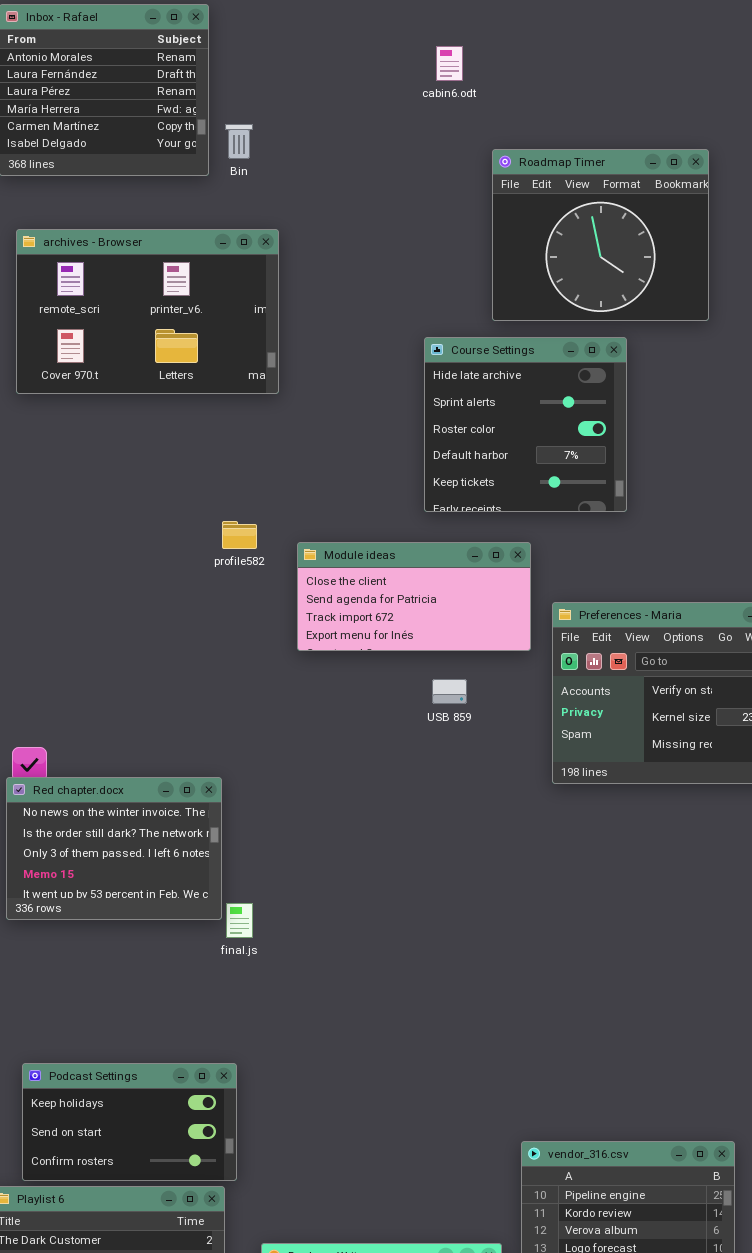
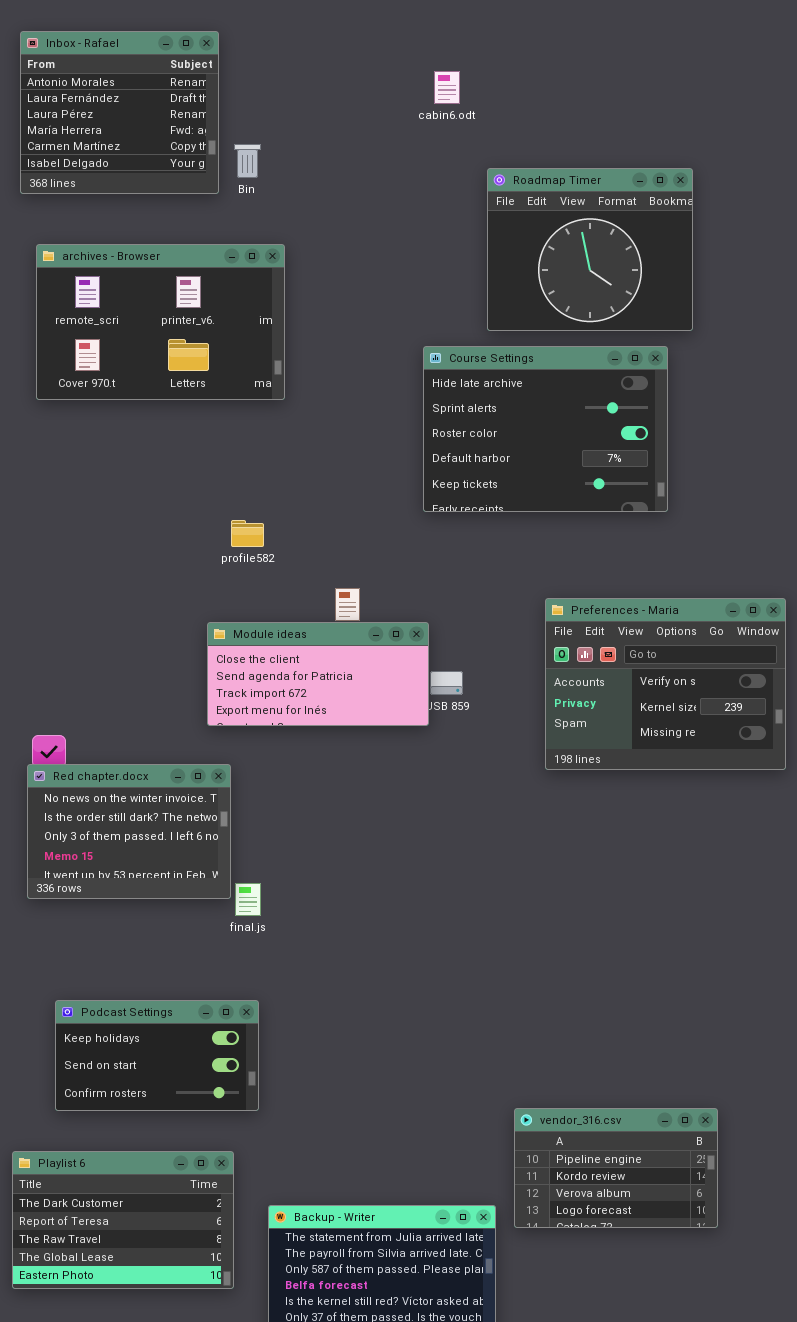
Course Settings: [424,337,627,512] -> [423,346,668,512], resized
Module ideas: [297,542,531,651] -> [207,622,429,726], moved
Podcast Settings: [22,1063,237,1181] -> [55,1000,259,1111], moved

